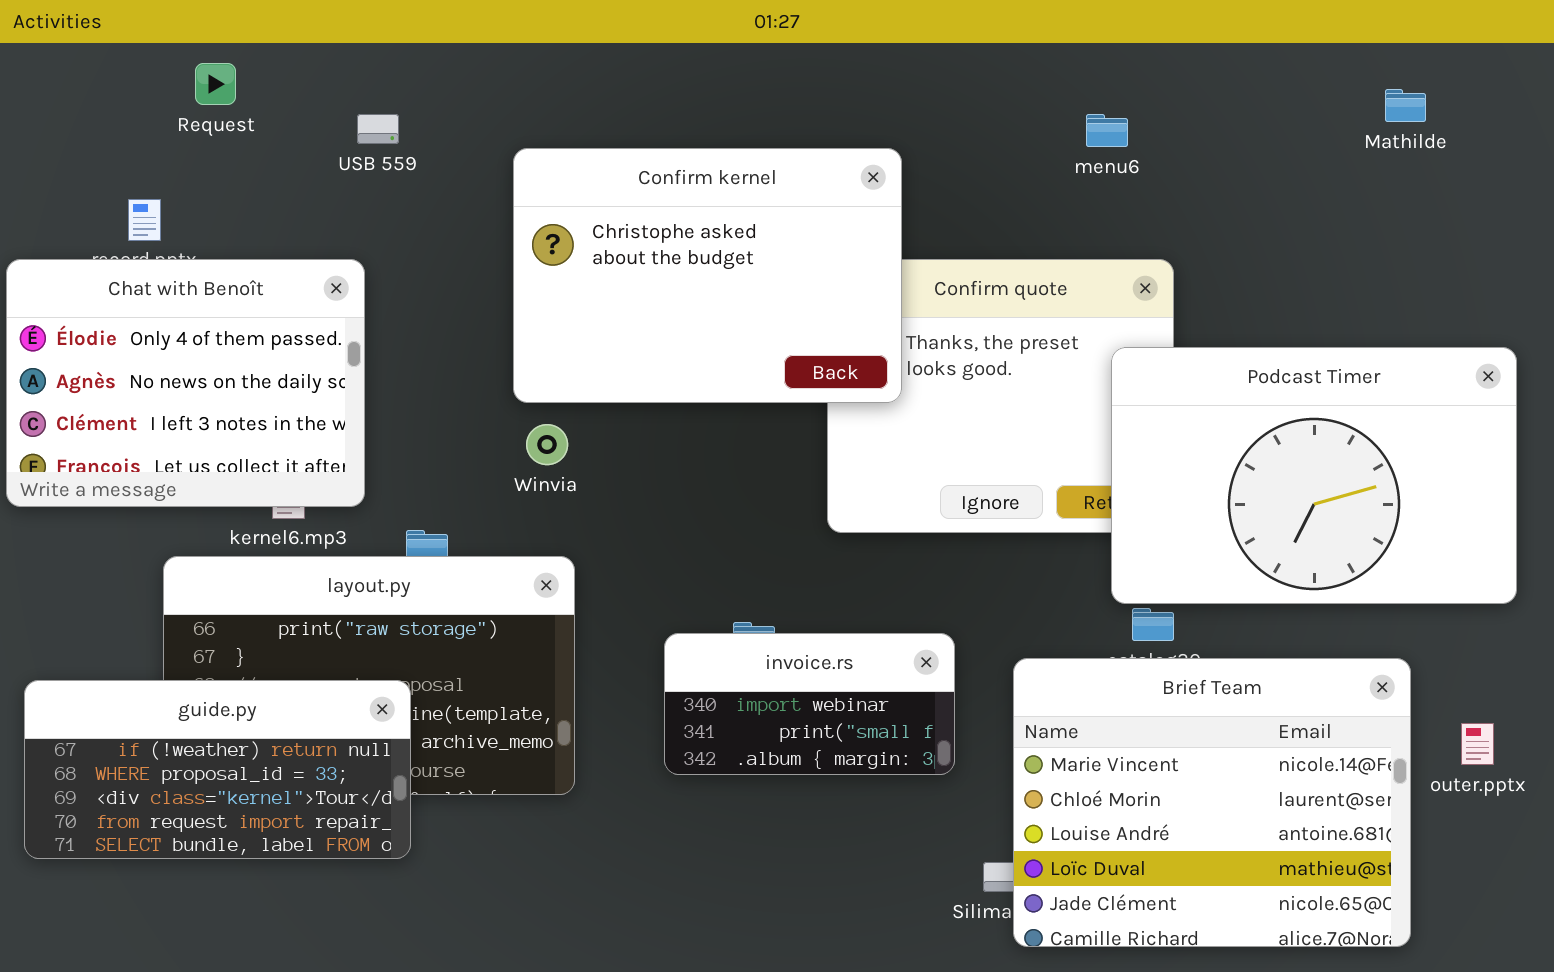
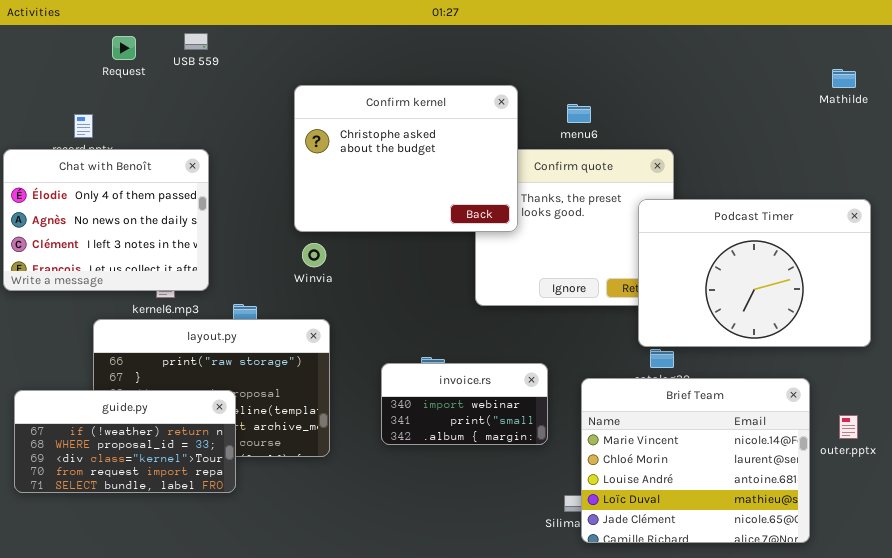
Mathilde: [1385,89,1426,122] -> [832,69,856,88], moved
USB 559: [357,114,399,144] -> [184,33,208,50], moved
menu6: [1086,114,1128,147] -> [567,104,591,123], moved

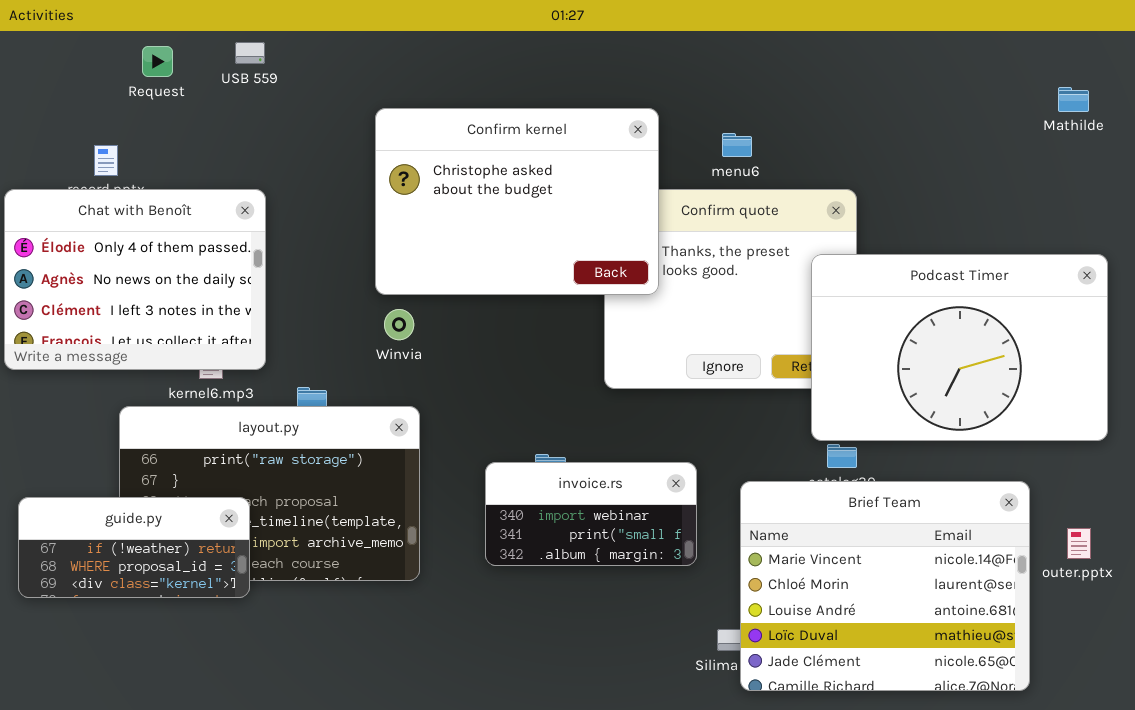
guide.py: [14,390,236,493] -> [18,497,250,598], resized

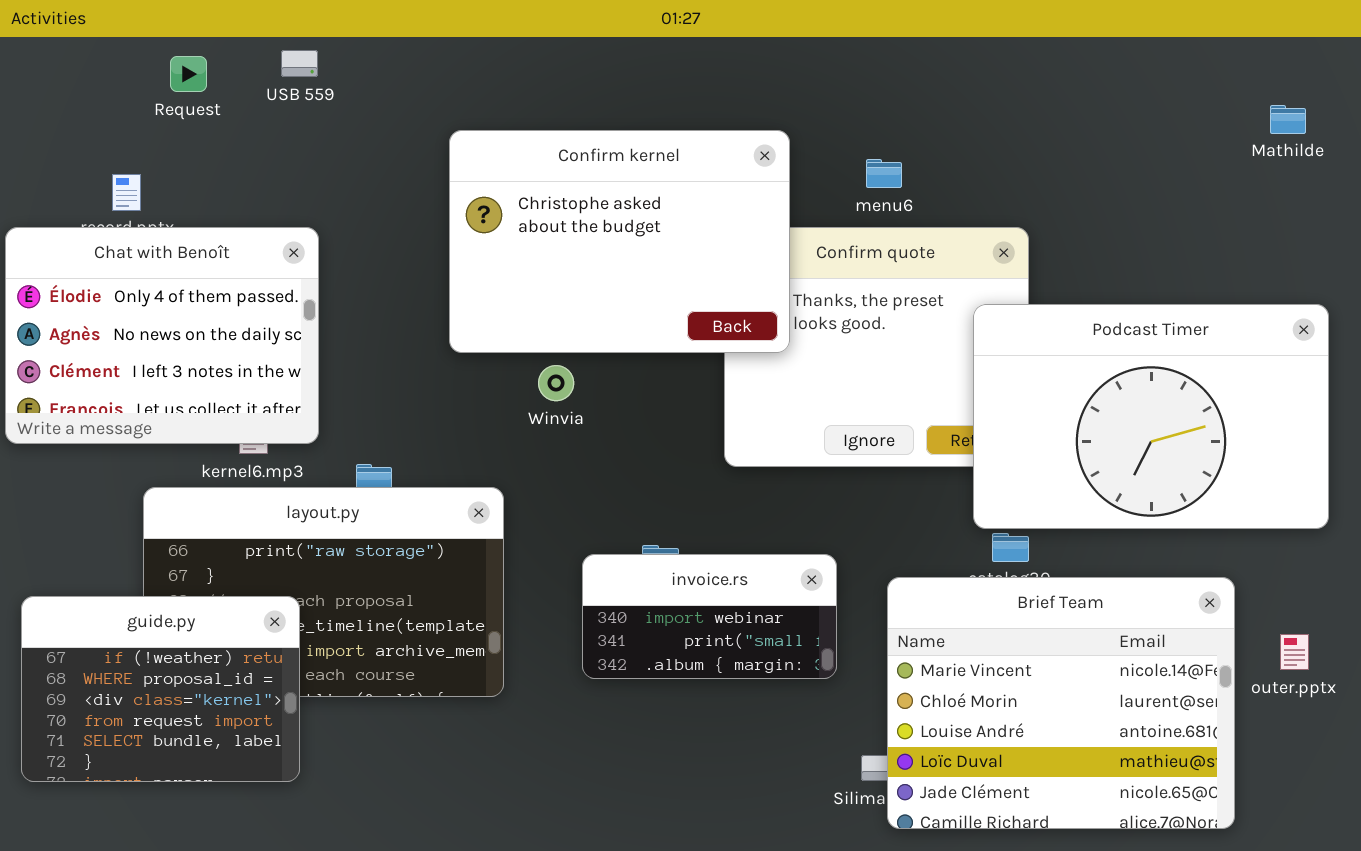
Winvia: [384,309,414,340] -> [538,365,574,401], moved
guide.py: [18,497,250,598] -> [21,596,300,782], resized

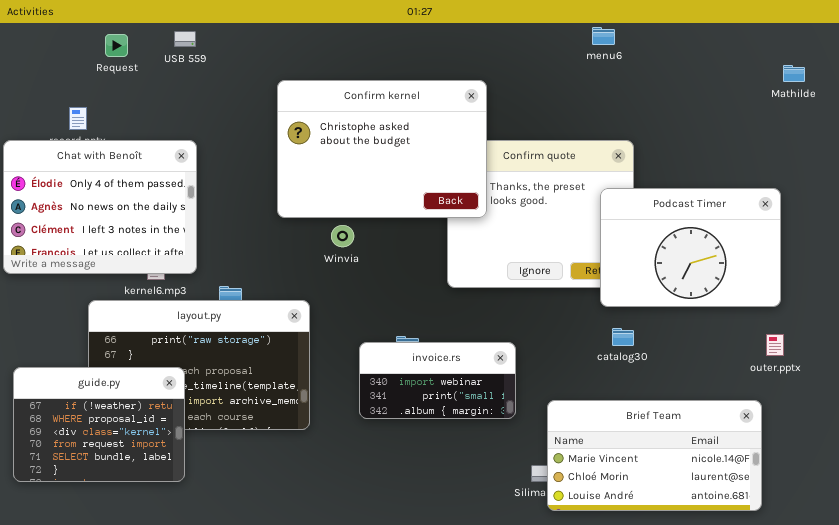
menu6: [866,159,902,188] -> [592,27,615,45], moved
Podcast Timer: [973,304,1329,529] -> [600,188,781,307], resized
Brief Team: [887,577,1235,829] -> [547,400,762,511], resized
outer.pptx: [1280,634,1309,670] -> [766,334,784,356], moved

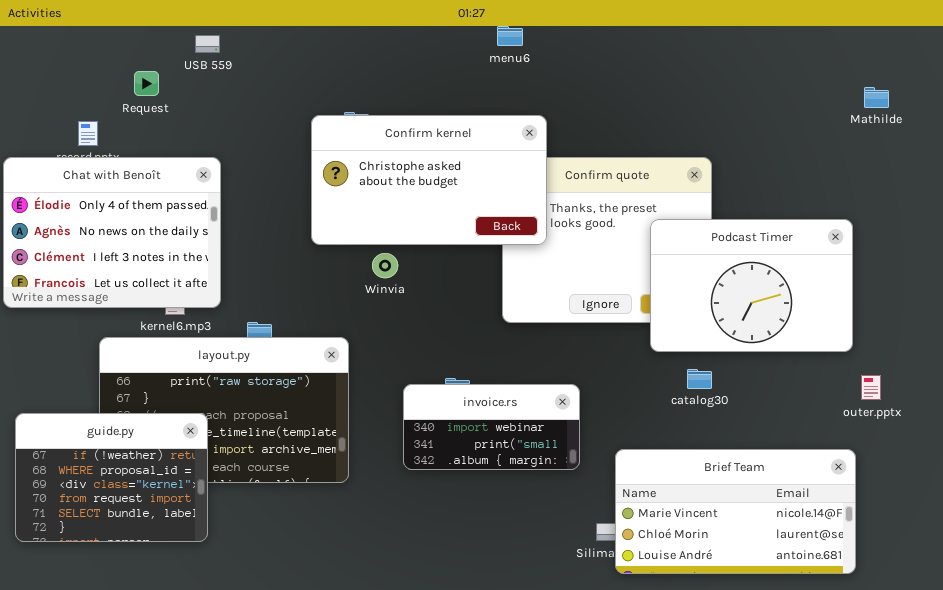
menu6: [592,27,615,45] -> [497,26,523,46], moved
Request: [105,34,128,57] -> [134,71,159,96], moved
Mathilde: [783,65,805,82] -> [864,87,889,108], moved
Confirm kernel: [277,80,487,218] -> [311,115,547,245], resized
Podcast Timer: [600,188,781,307] -> [650,219,853,352], moved

